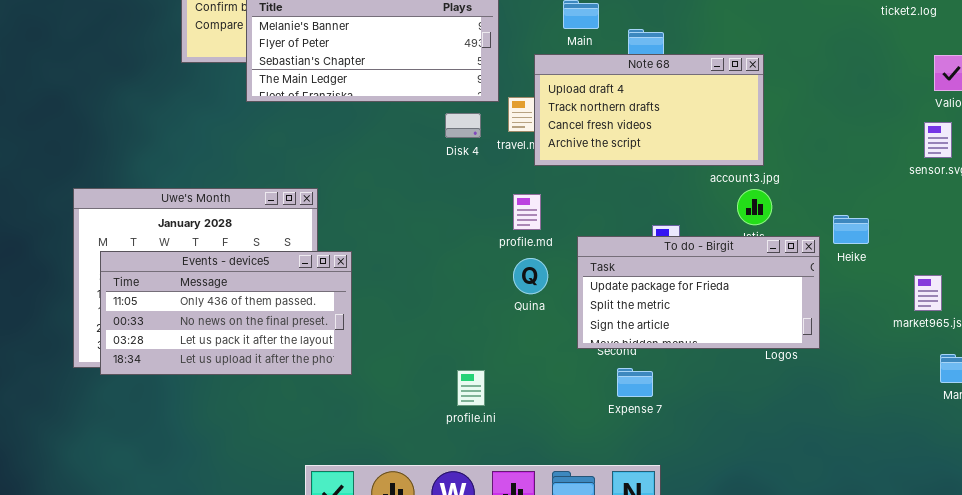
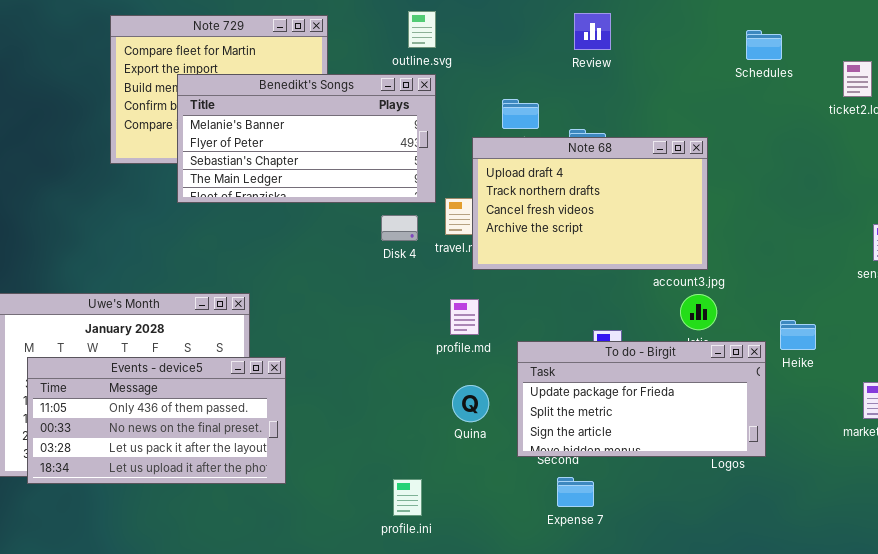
Note 68: [534,54,764,166] -> [472,137,708,270], resized
Quina: [513,258,548,294] -> [452,385,489,422], moved

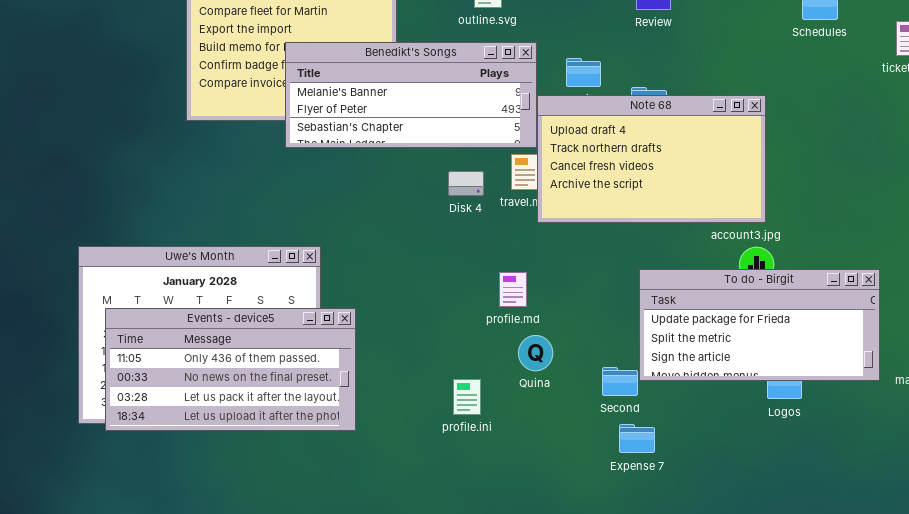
Benedikt's Songs: [177,74,436,203] -> [285,42,537,148], moved, resized
profile.md: [450,299,479,335] -> [499,272,527,307], moved
To do - Birgit: [517,341,766,457] -> [639,269,880,381], moved
profile.ini: [393,479,422,516] -> [453,379,481,415], moved

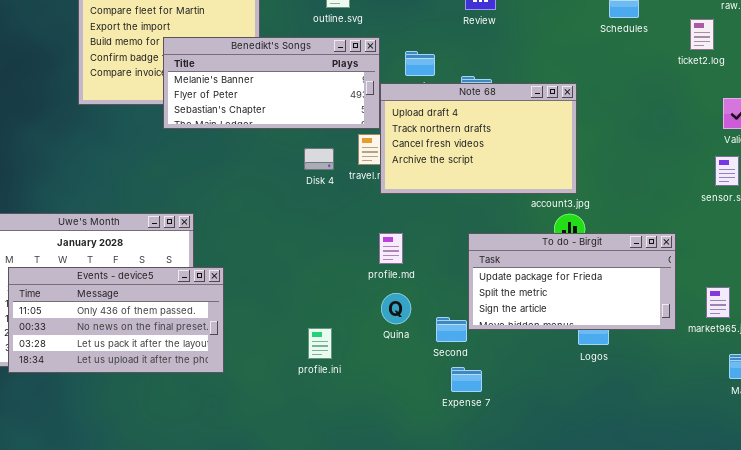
profile.md: [499,272,527,307] -> [379,233,403,264], moved
Quina: [518,335,553,371] -> [381,293,411,324], moved

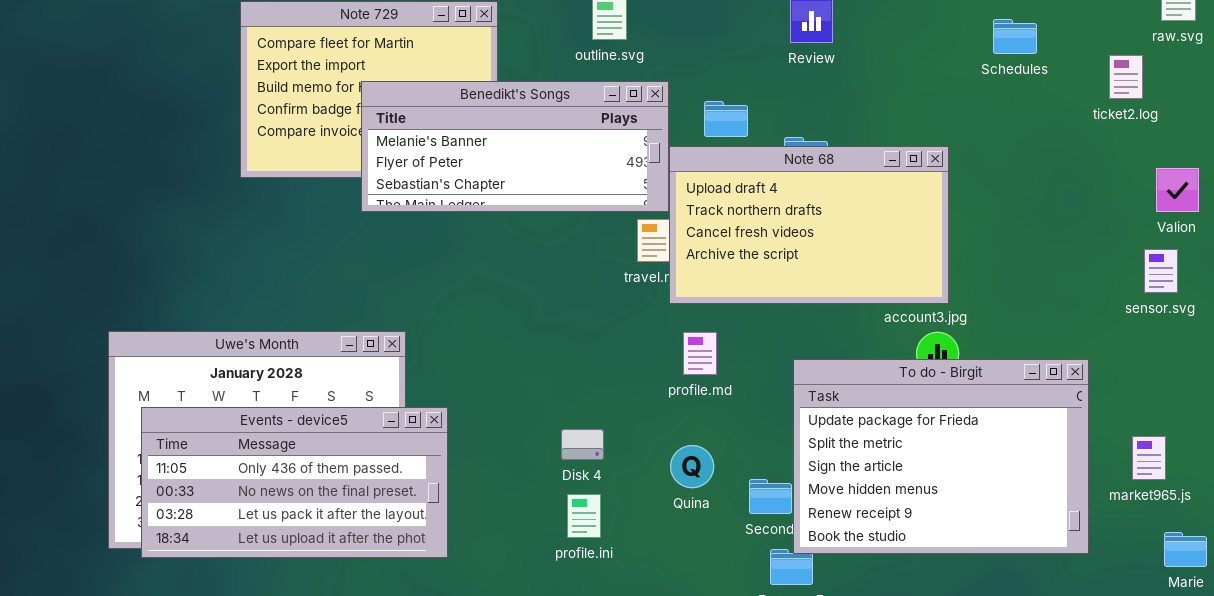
Disk 4: [304,148,334,170] -> [561,429,604,460], moved
To do - Birgit: [468,233,676,330] -> [793,359,1089,554], resized
profile.md: [379,233,403,264] -> [683,332,717,375], moved

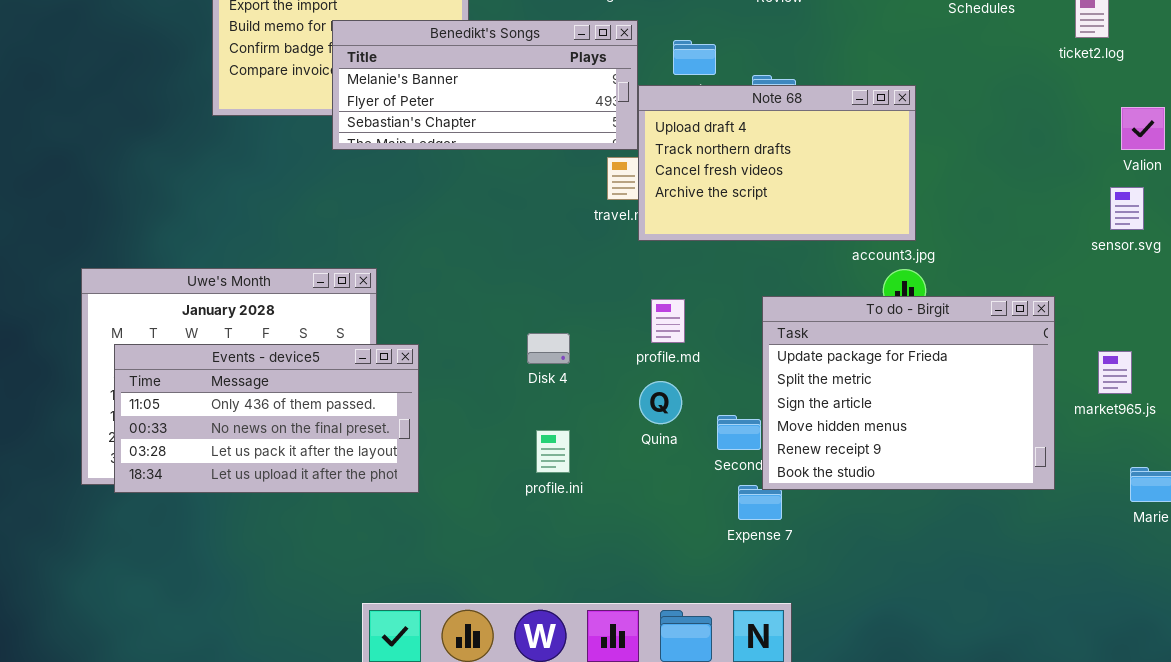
profile.md: [683,332,717,375] -> [651,299,685,343], moved
Disk 4: [561,429,604,460] -> [527,333,570,364], moved
market965.js: [1132,436,1166,480] -> [1098,351,1132,394], moved

